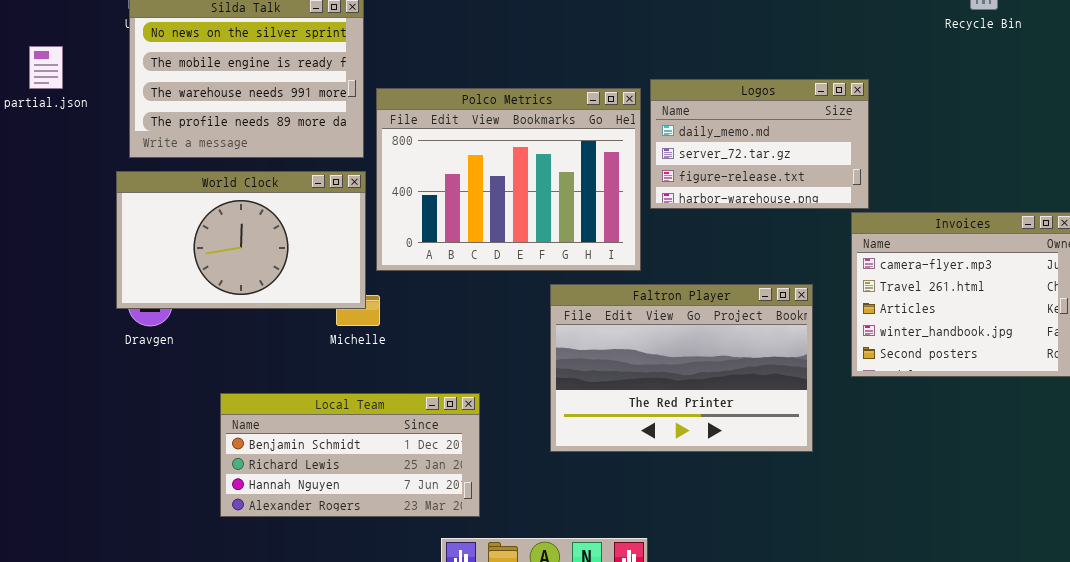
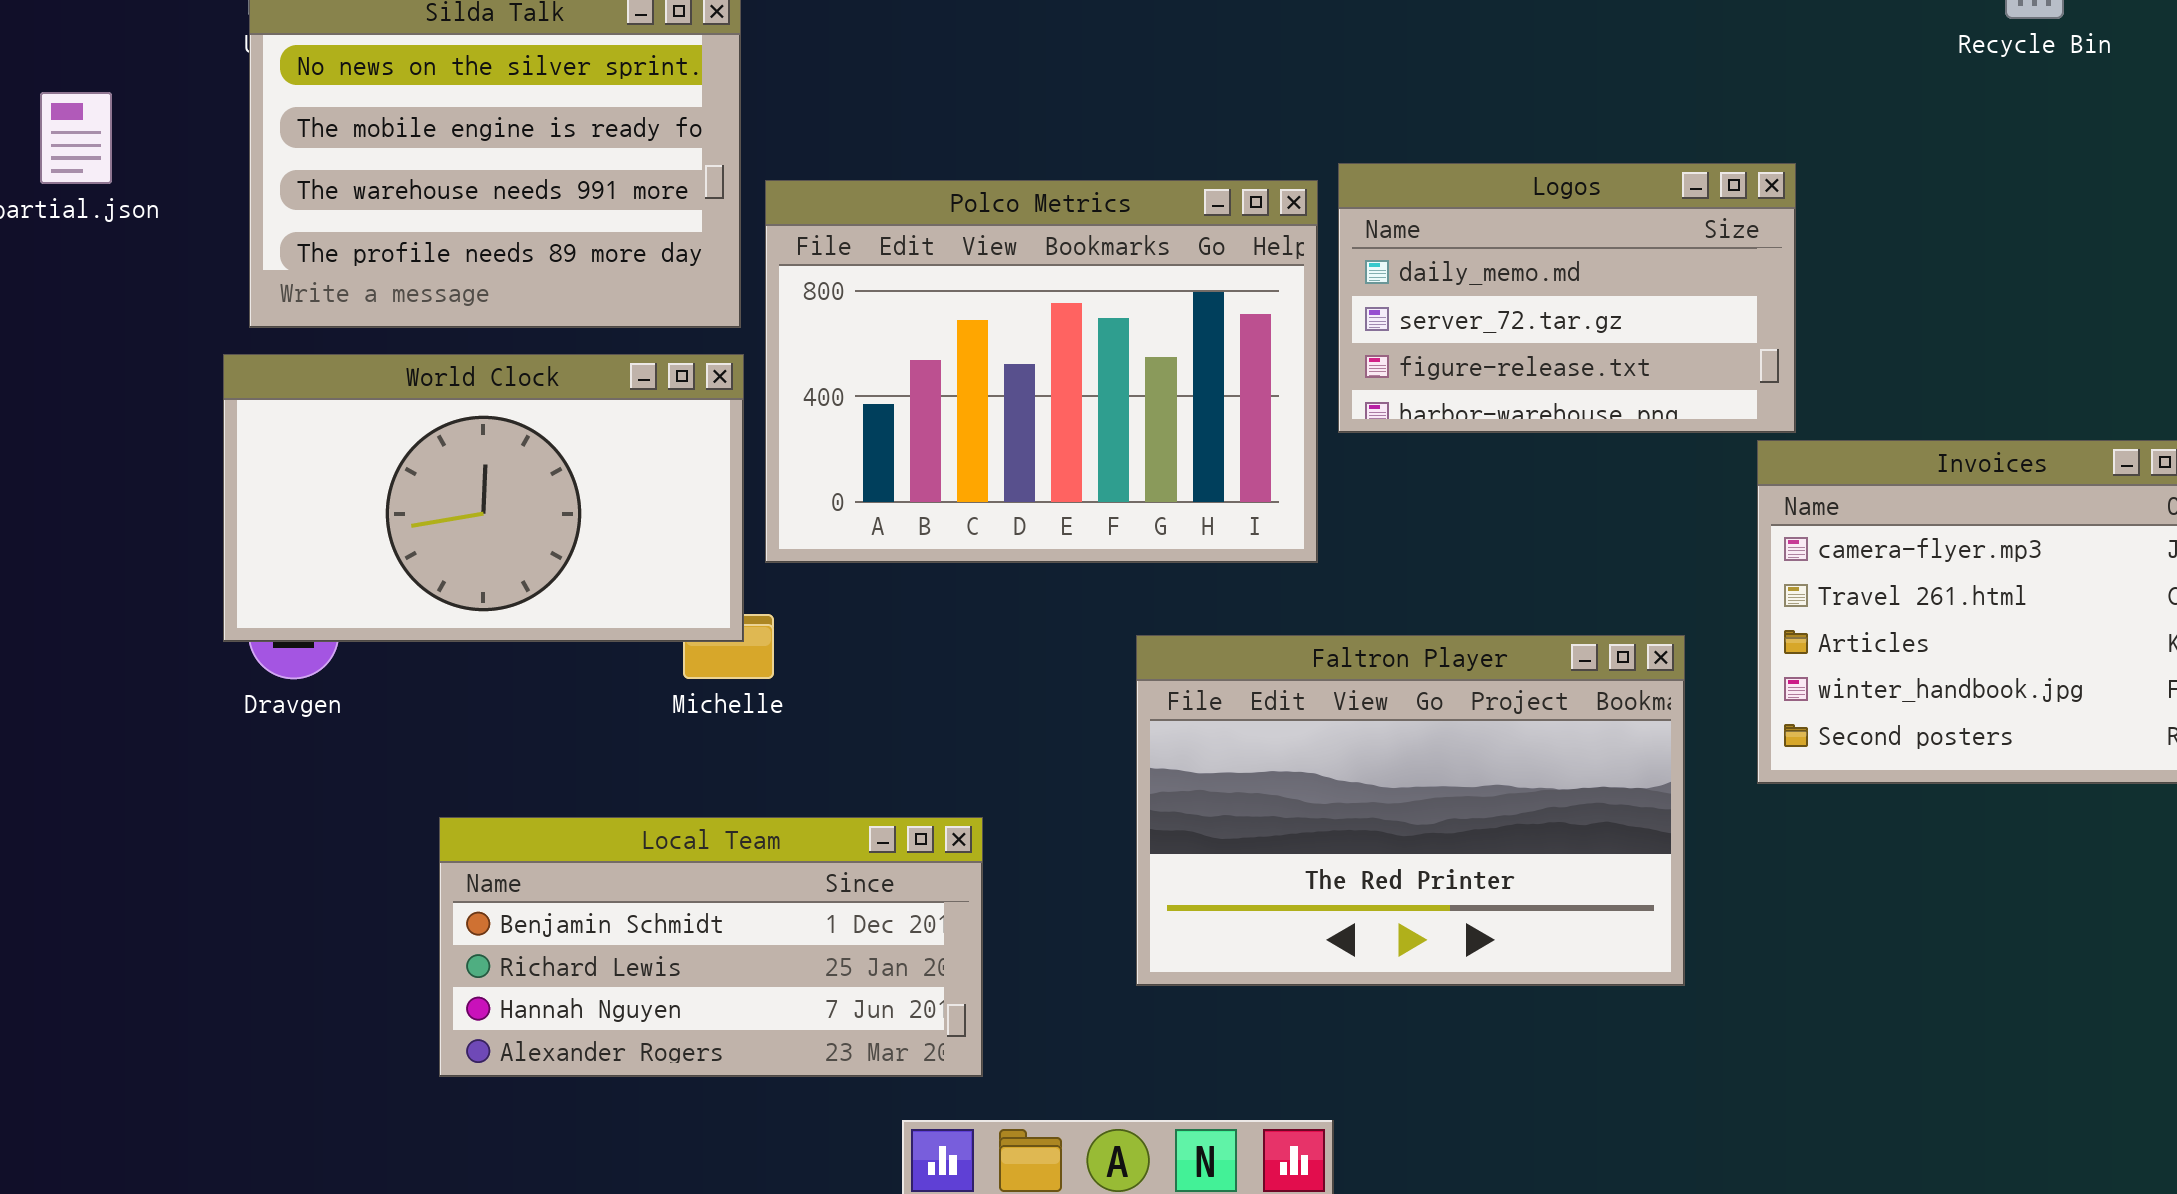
Faltron Player: [550,284,813,452] -> [1136,635,1685,986], moved

